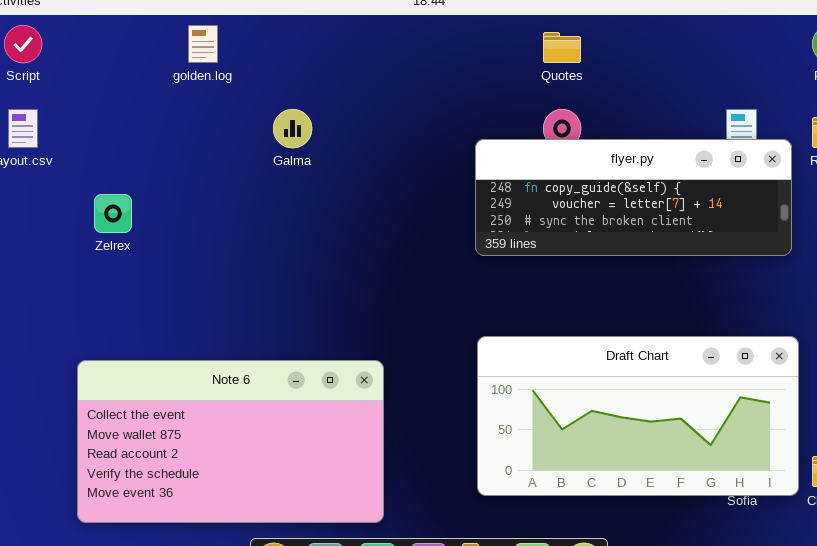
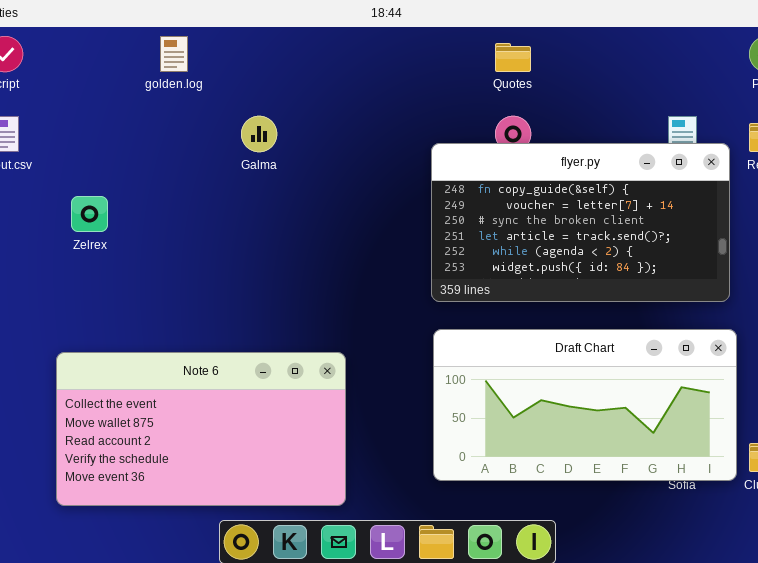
flyer.py: [475,139,792,256] -> [431,143,730,302], resized

